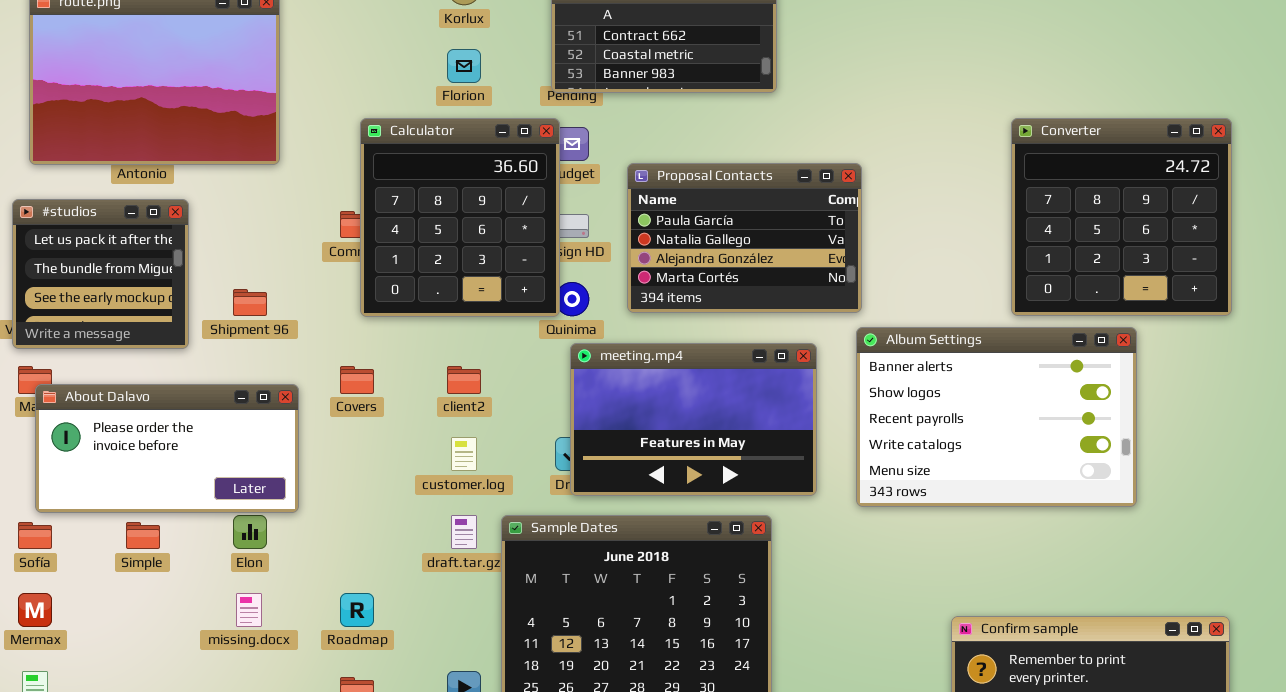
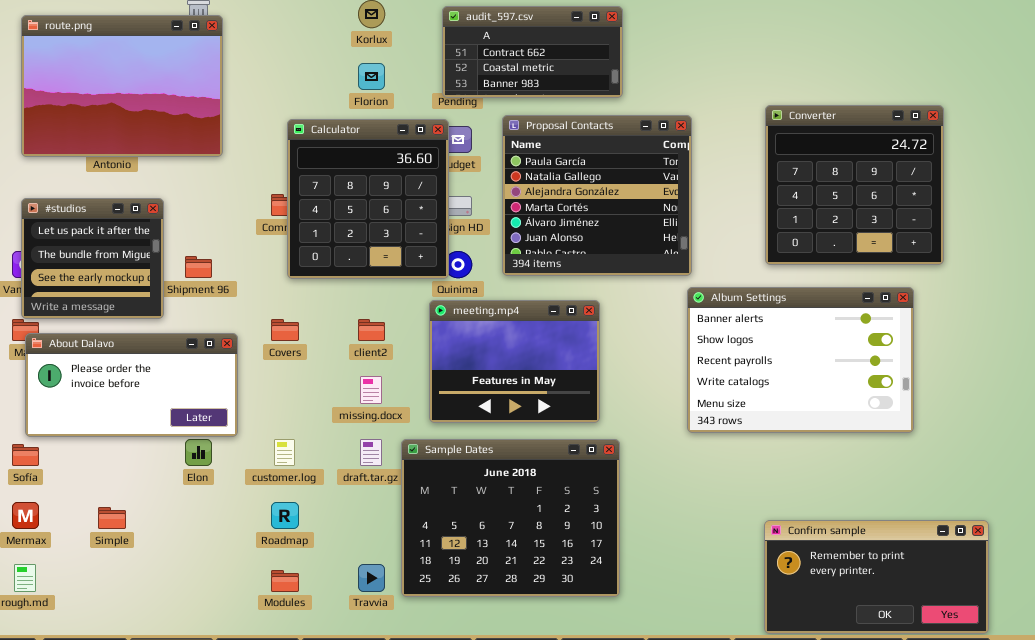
Converter: [1011,118,1232,316] -> [765,105,944,265], moved
Proposal Contacts: [627,163,862,313] -> [502,115,692,276], resized
#studios: [12,199,189,349] -> [21,198,164,319], moved
meeting.mp4: [570,343,817,496] -> [429,300,600,423], moved, resized
customer.log: [451,437,477,471] -> [274,439,295,466], moved
Simple: [126,522,160,549] -> [98,507,126,529], moved
missing.docx: [236,593,262,627] -> [360,376,382,404], moved

